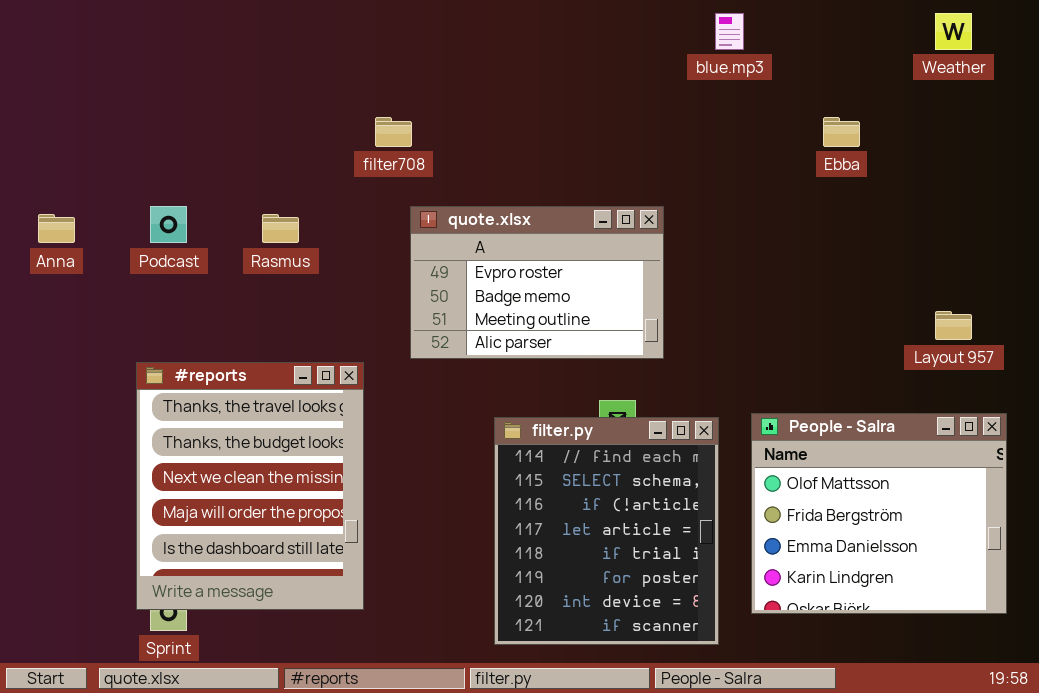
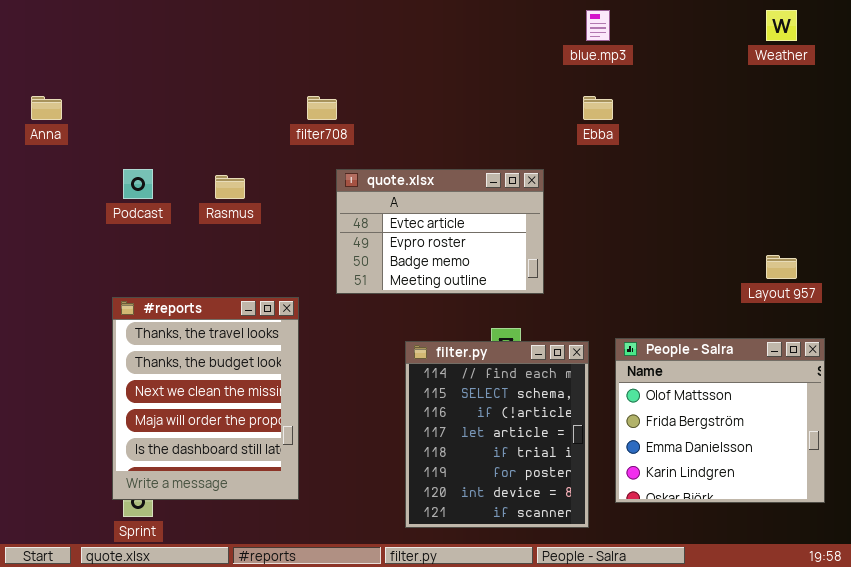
Ebba: [823,117,860,147] -> [583,96,613,120], moved
quote.xlsx: [410,206,664,359] -> [336,169,544,294], scrolled up 1 row
Anna: [38,214,75,243] -> [31,96,62,120], moved

